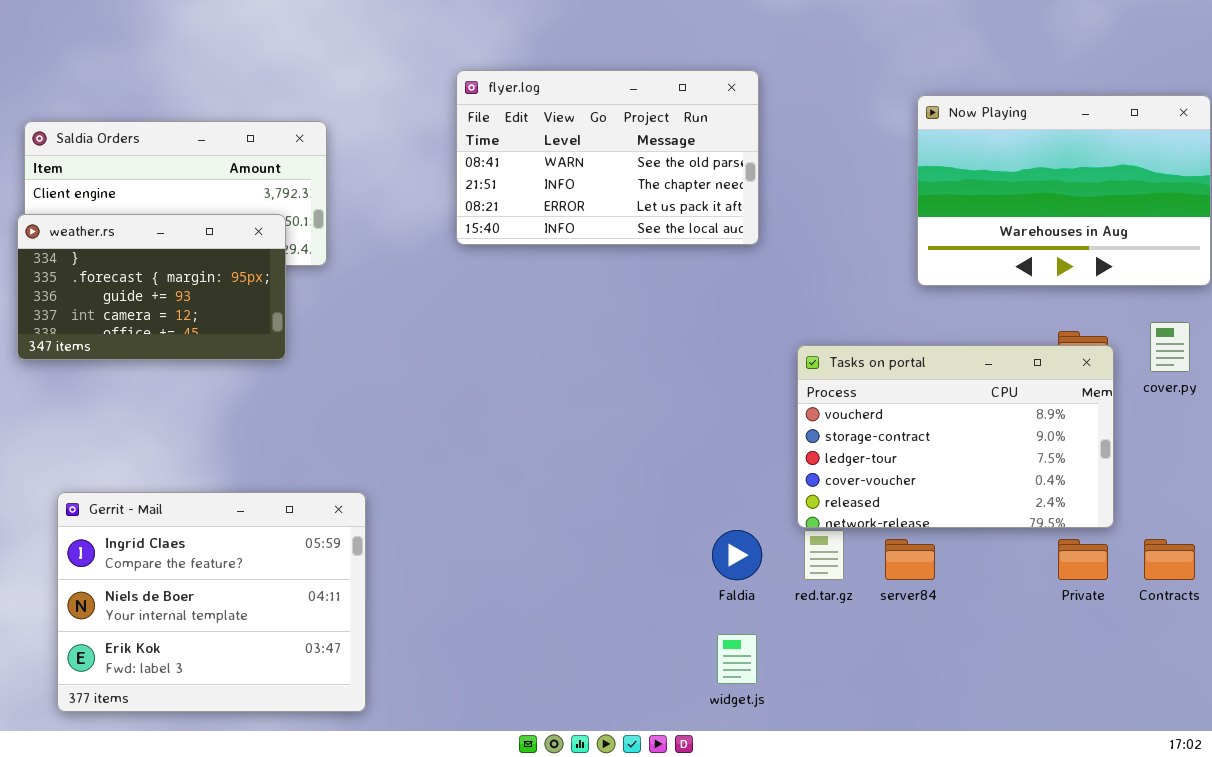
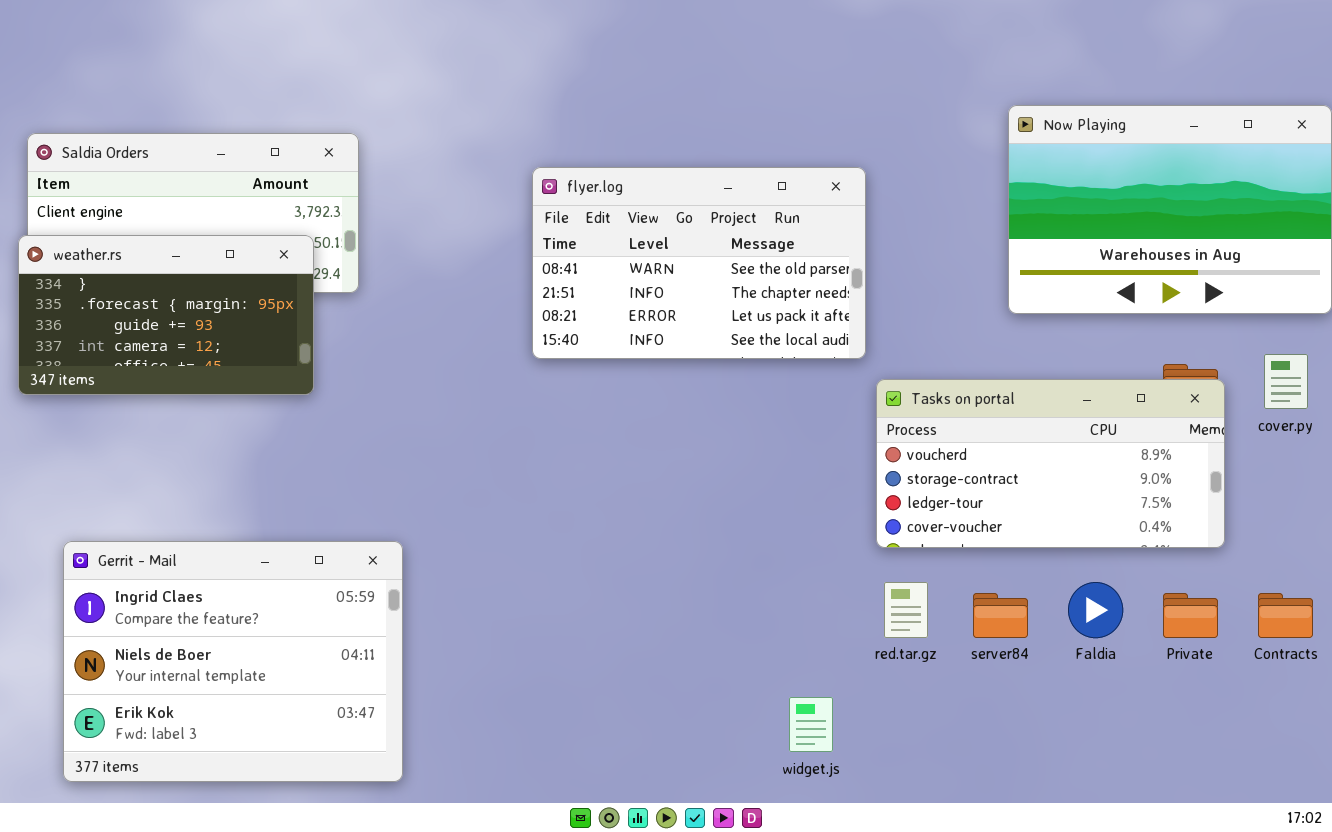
flyer.log: [456,70,759,245] -> [532,167,866,359], moved
Tasks on portal: [797,345,1114,528] -> [876,379,1225,548], resized
Faldia: [712,530,762,580] -> [1068,582,1123,638], moved

